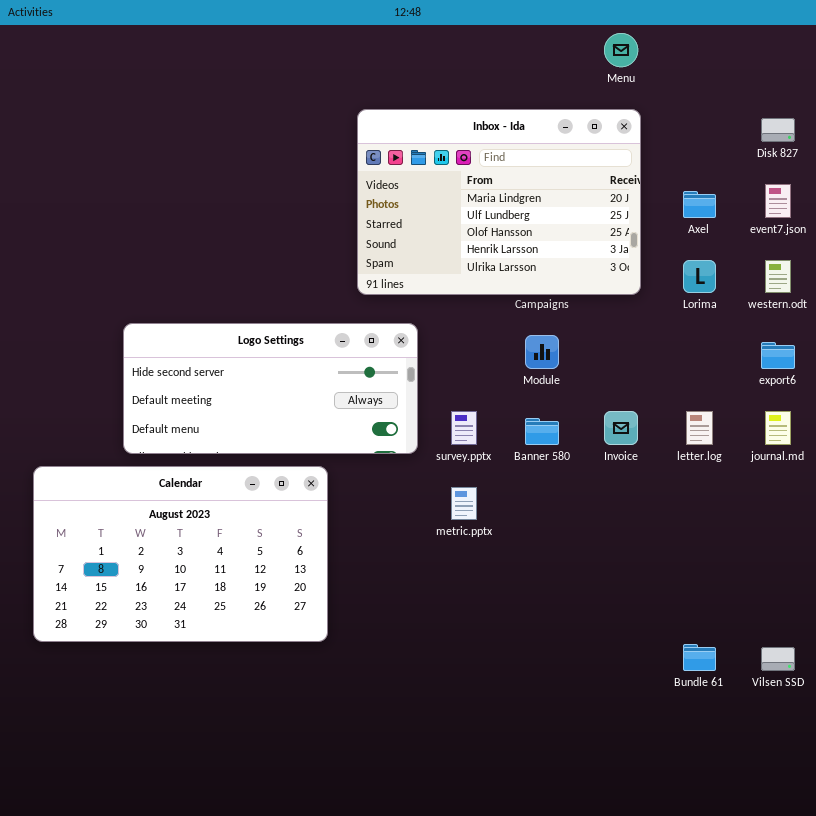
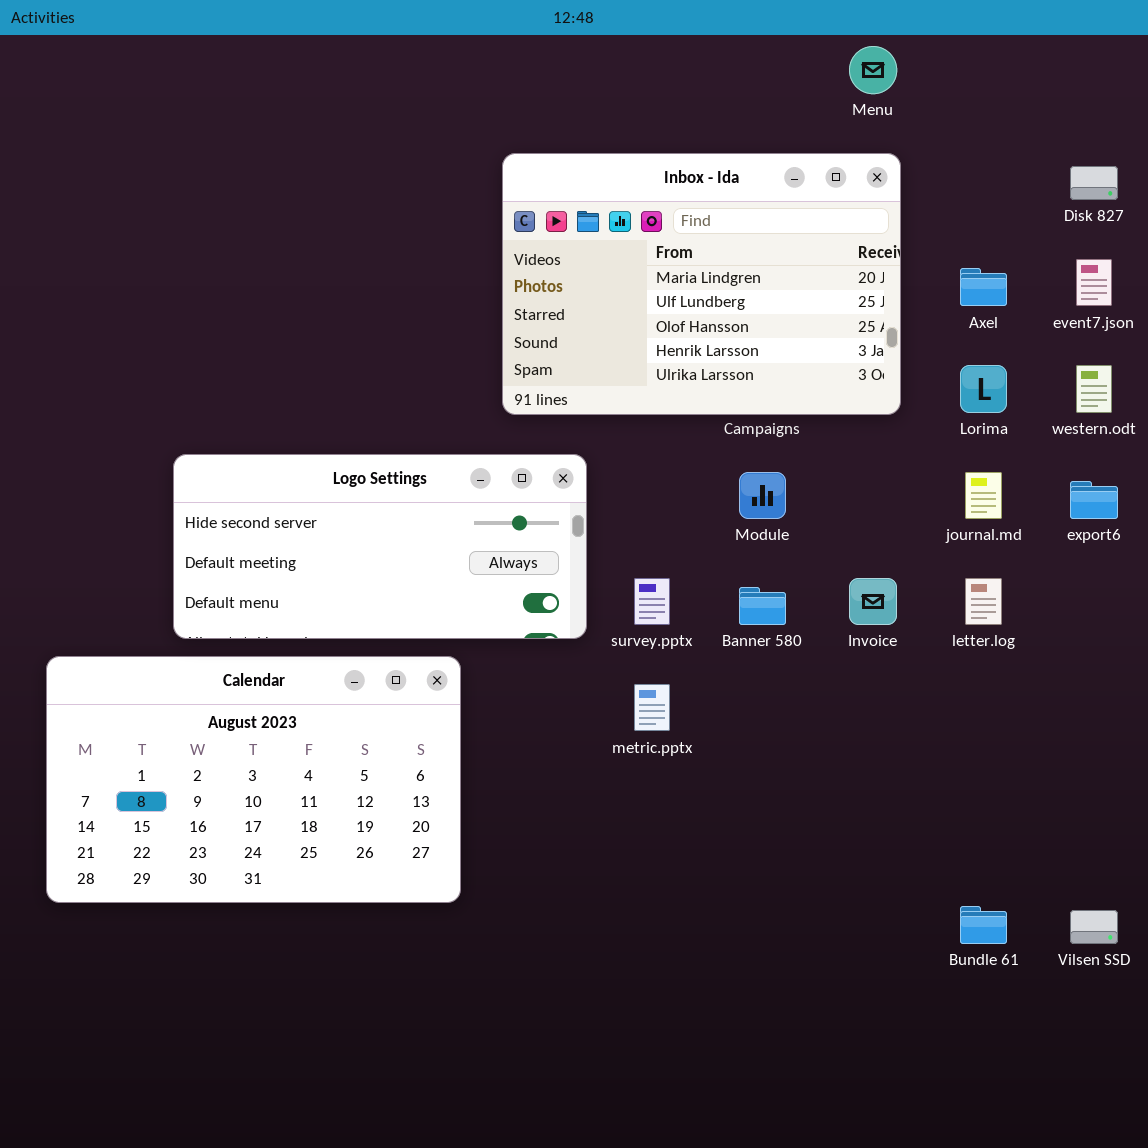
journal.md: [765,411,791,445] -> [965,472,1002,519], moved

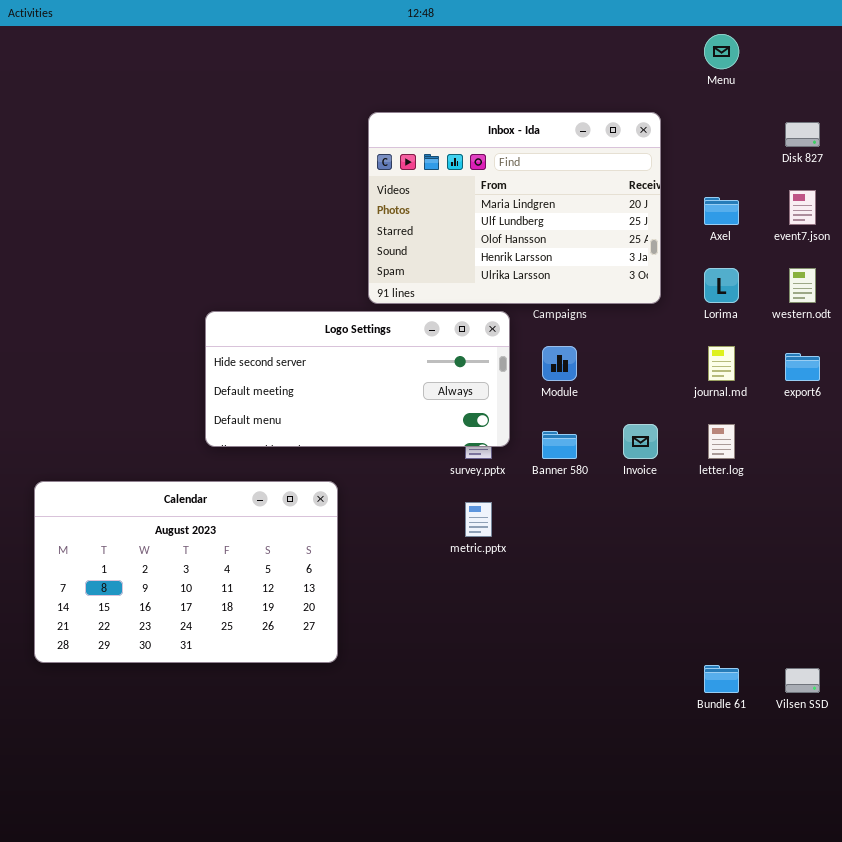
Menu: [849,46,897,94] -> [704,34,739,69], moved
Logo Settings: [173,454,587,639] -> [205,311,510,447], moved

